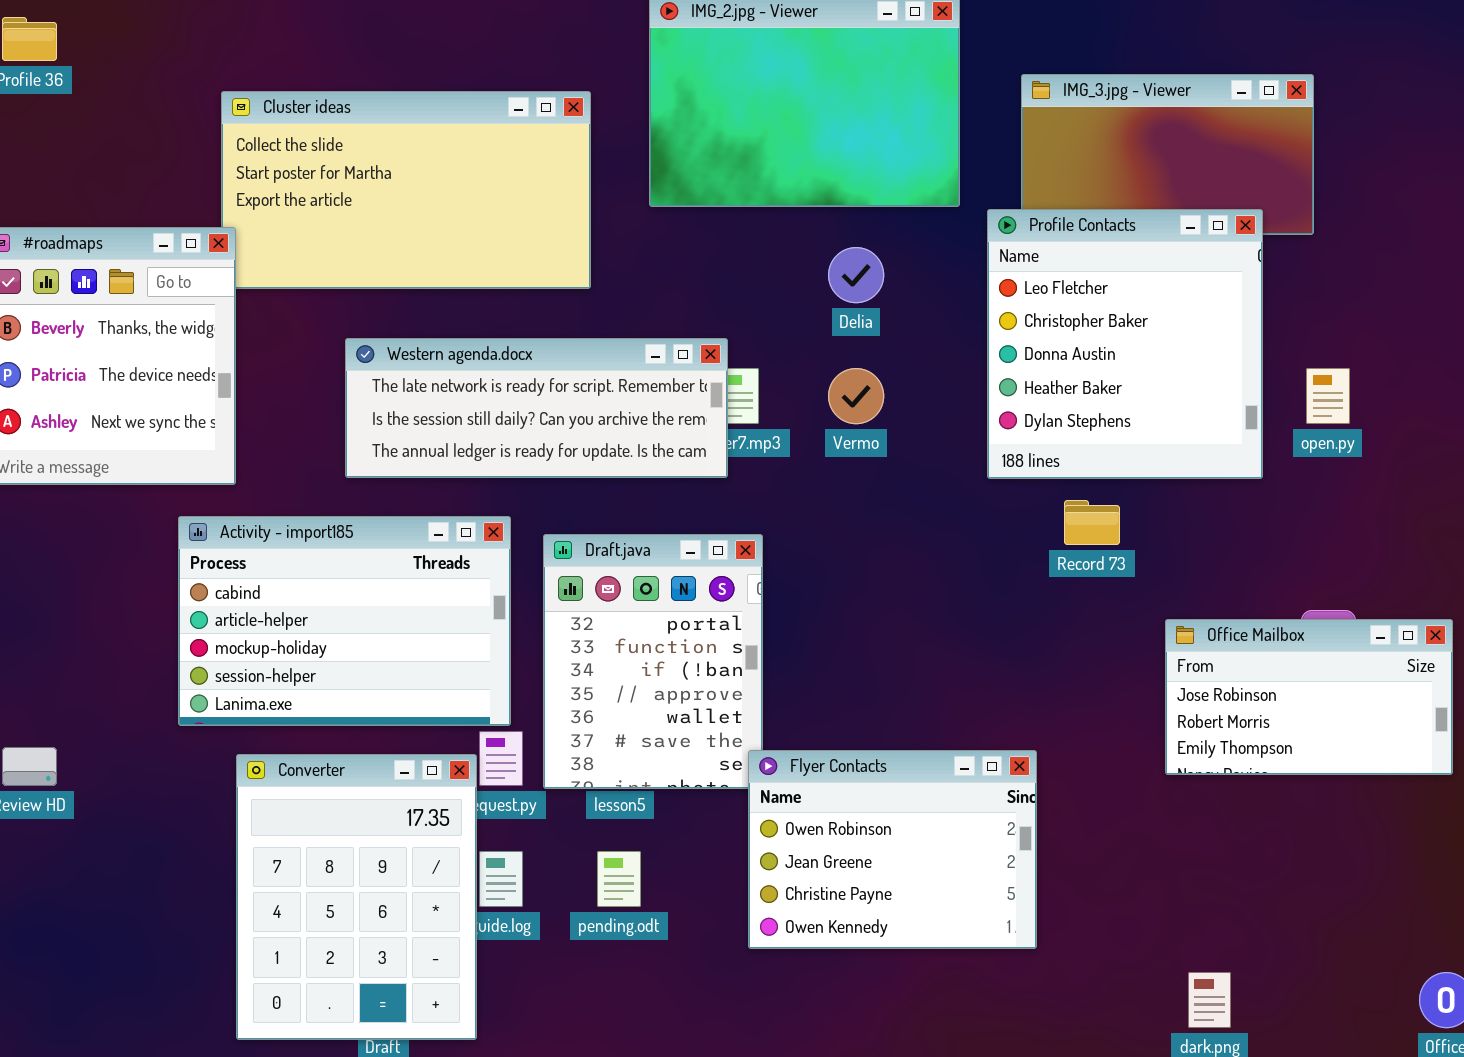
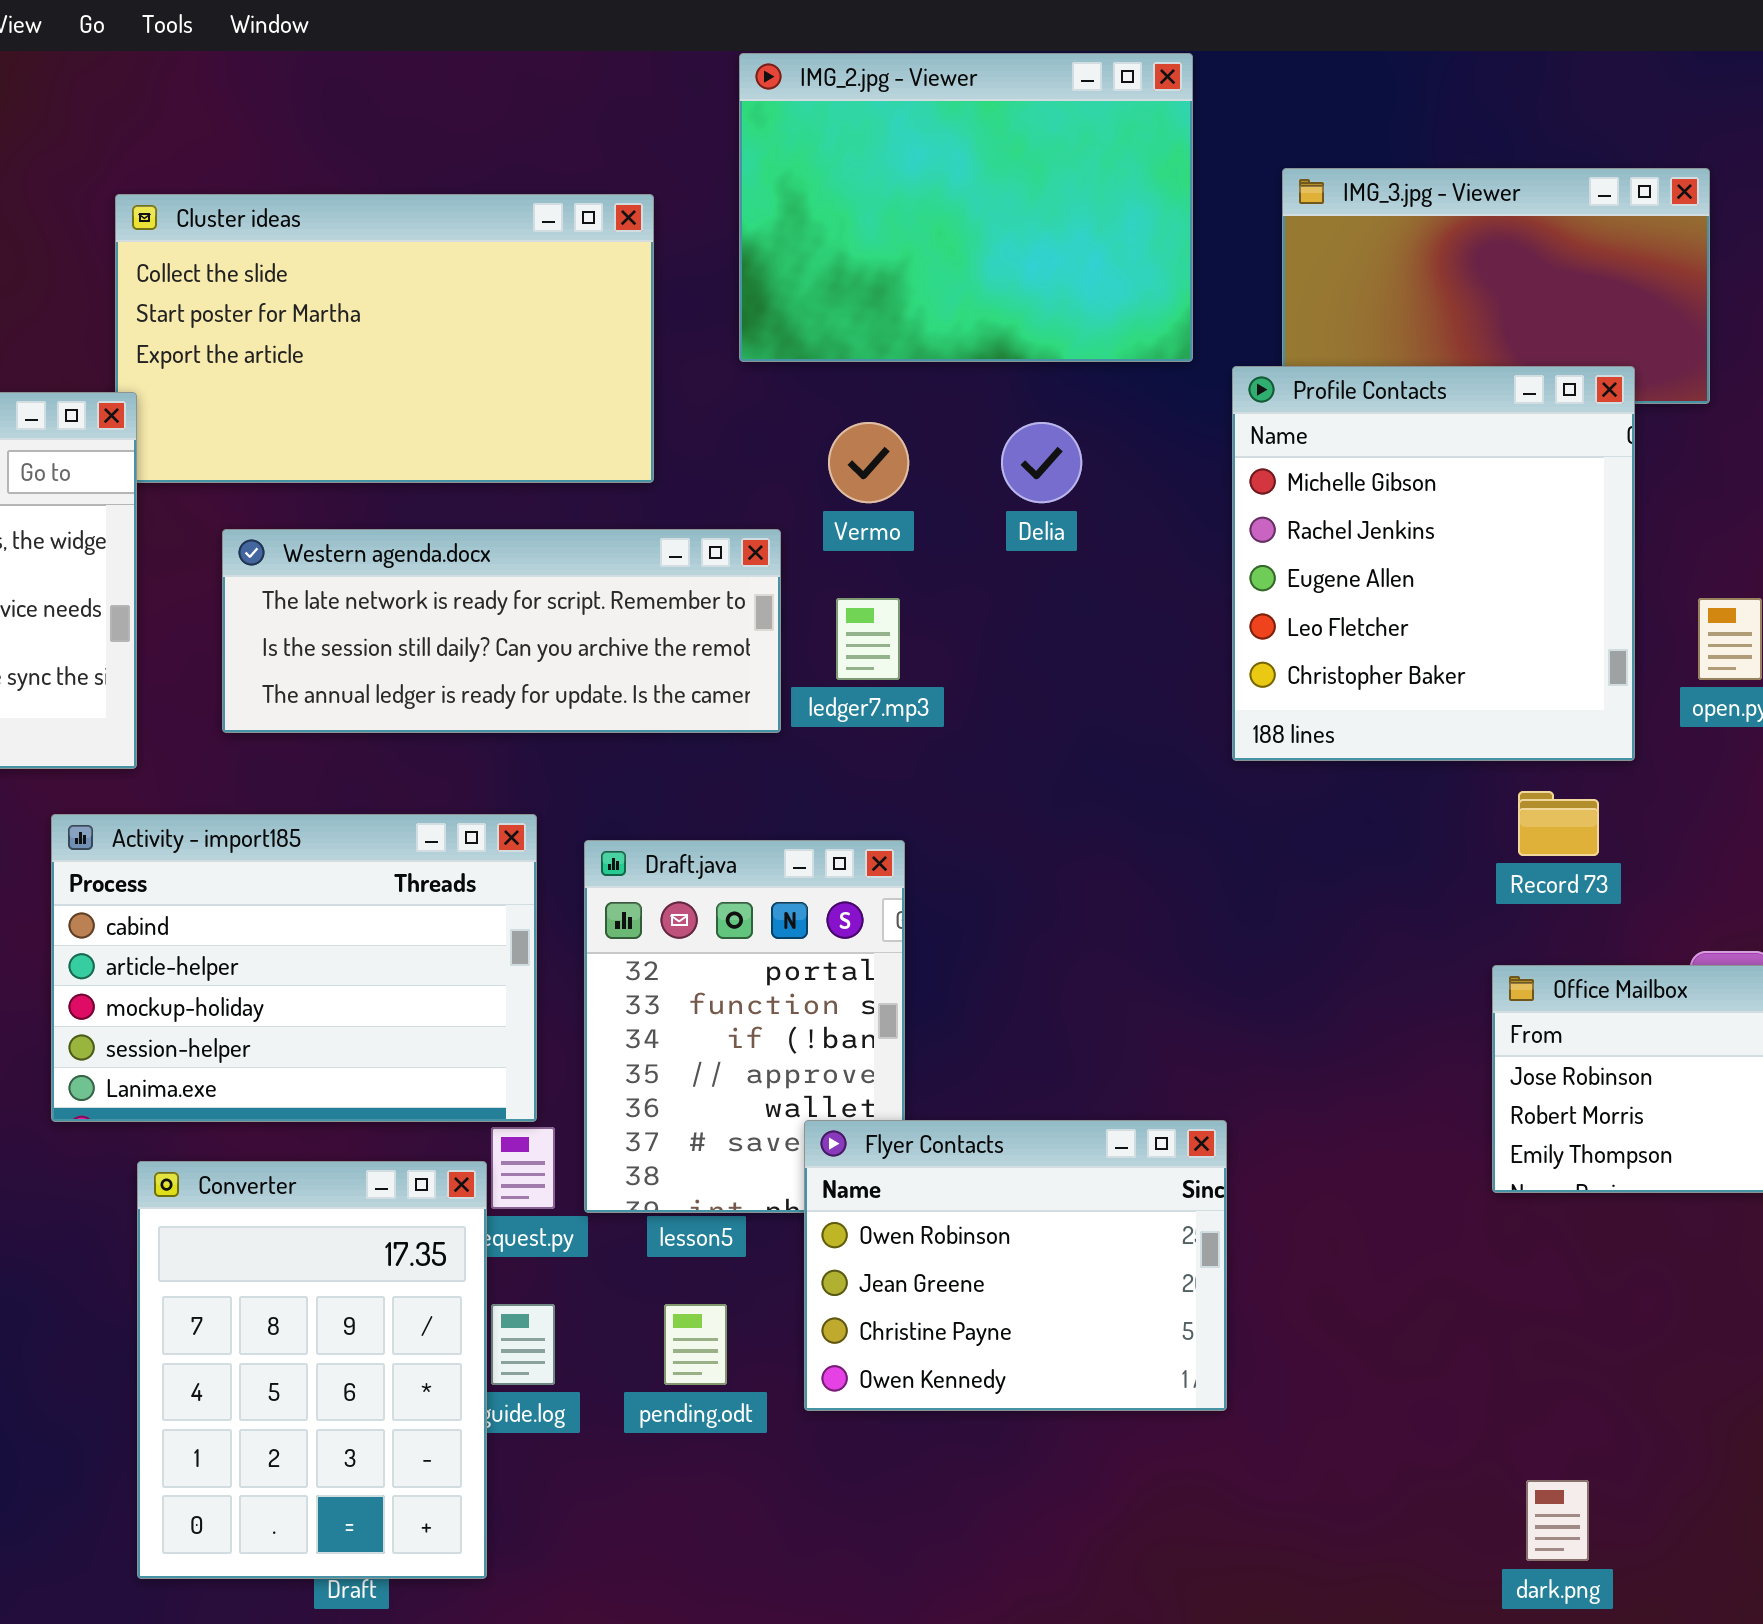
Profile Contacts: [987,209,1263,479] -> [1232,366,1635,761], scrolled up 3 rows
Western agenda.docx: [345,338,728,478] -> [222,529,781,733], moved
Vermo: [828,368,884,424] -> [828,422,909,503], moved
Record 73: [1064,500,1120,545] -> [1518,791,1599,856], moved
Flyer Contacts: [748,750,1037,949] -> [804,1120,1227,1411], moved

